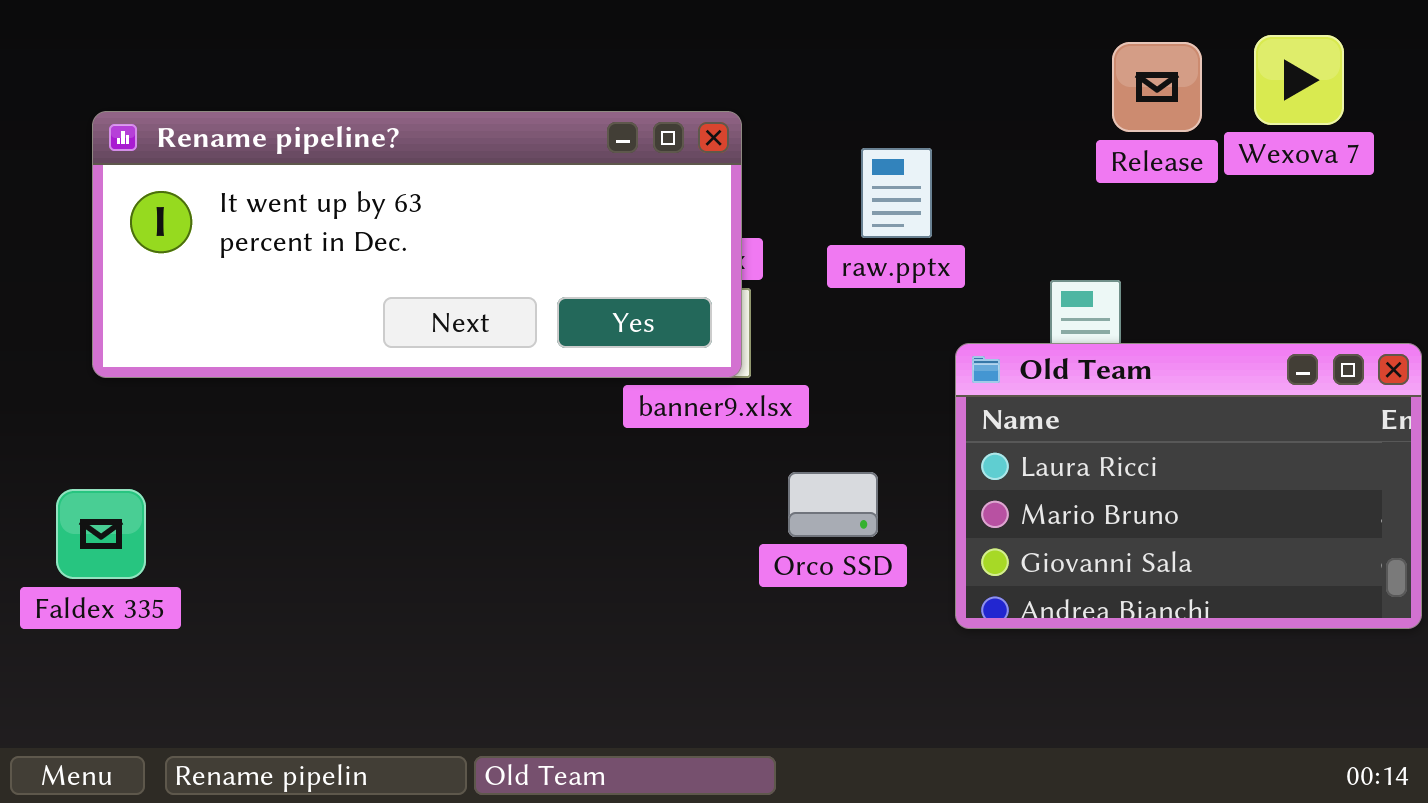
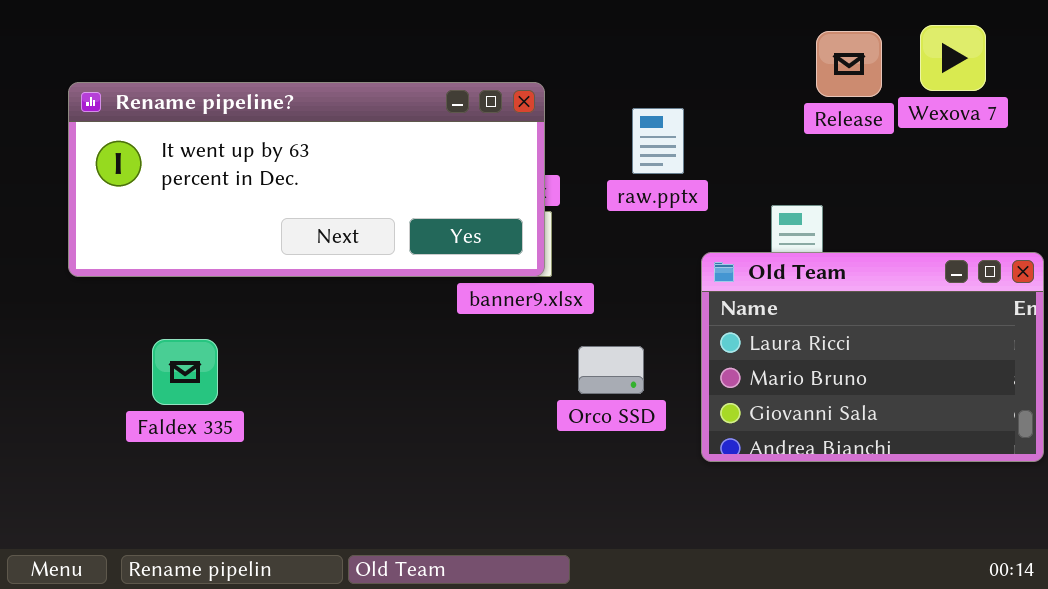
Faldex 335: [56,489,146,579] -> [152,339,218,405], moved

